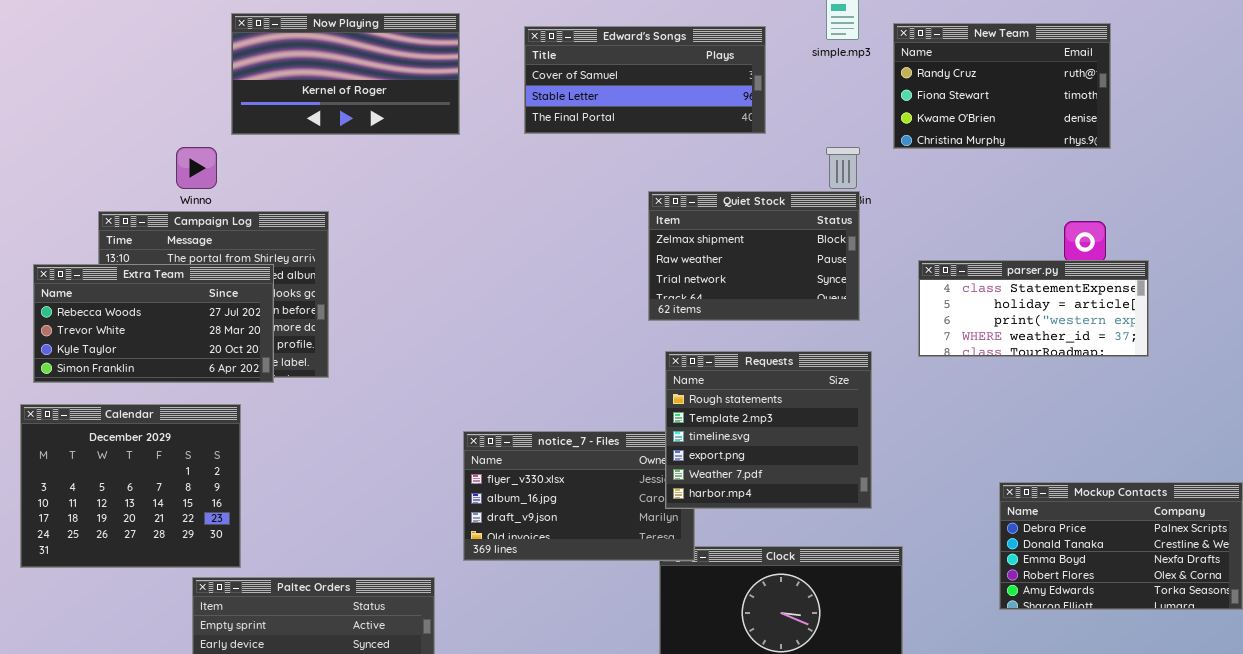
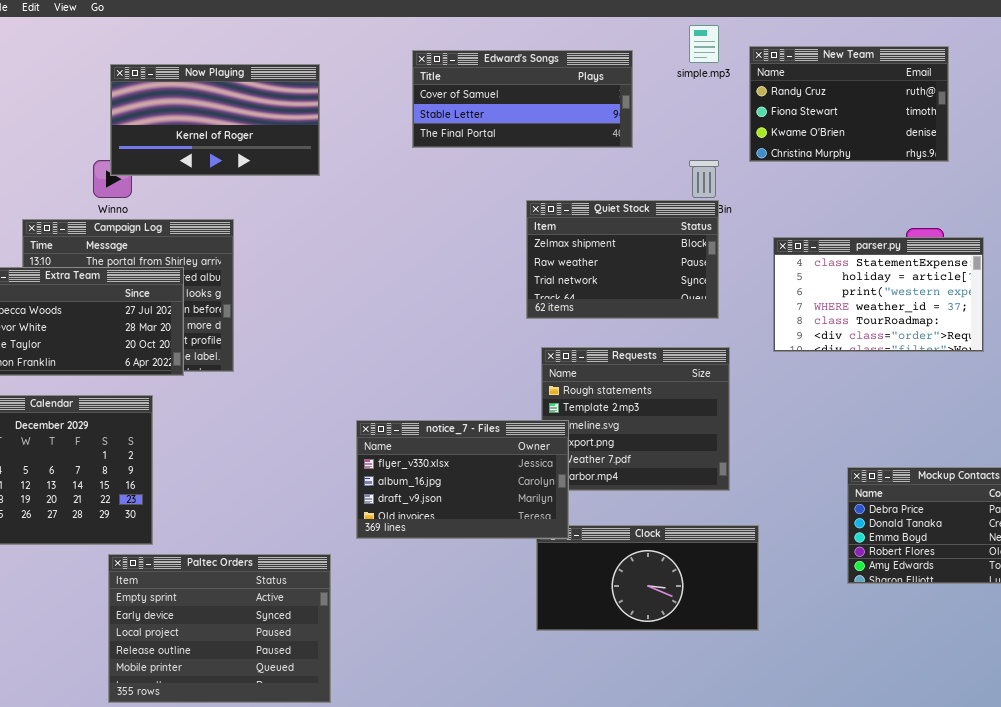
Now Playing: [231,13,460,135] -> [110,64,320,176], moved
parser.py: [918,260,1149,357] -> [773,237,984,352], resized
notice_7 - Files: [463,431,695,561] -> [356,420,569,539], raised

